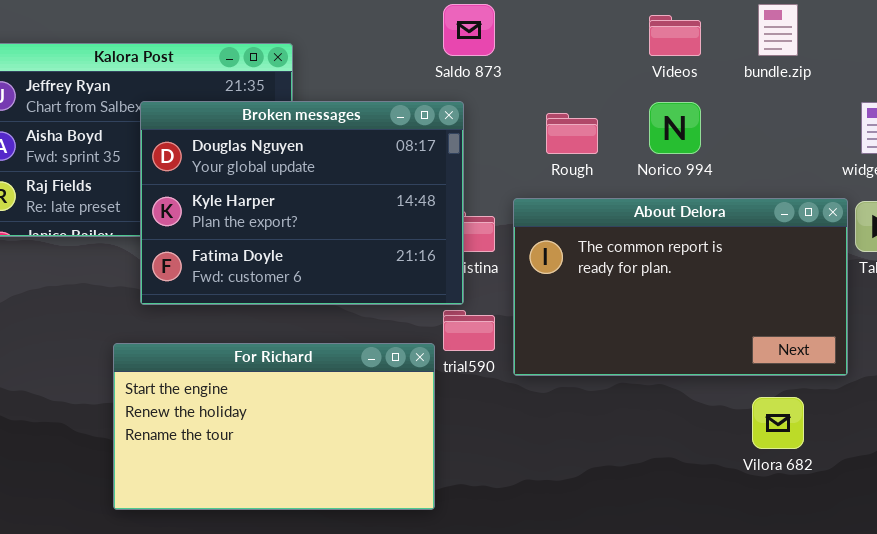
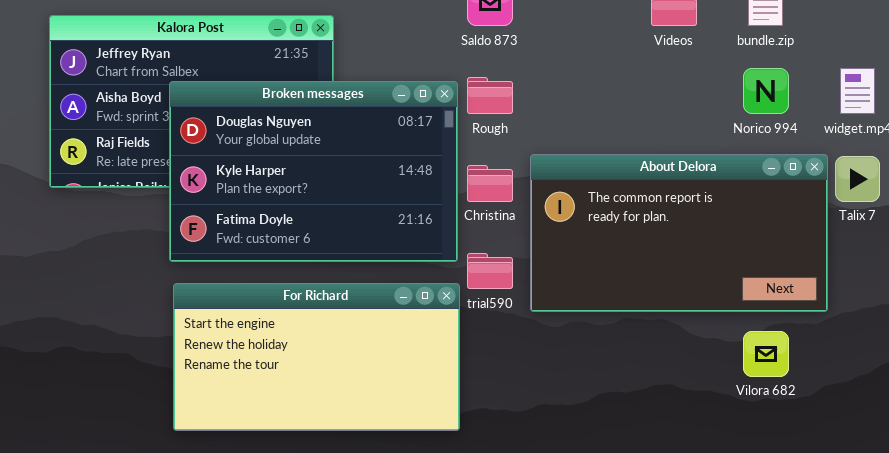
Broken messages: [140,101,464,305] -> [169,81,458,262], moved
Norico 994: [649,102,701,154] -> [743,68,789,114], moved
Rough: [546,113,598,154] -> [467,77,513,114], moved

